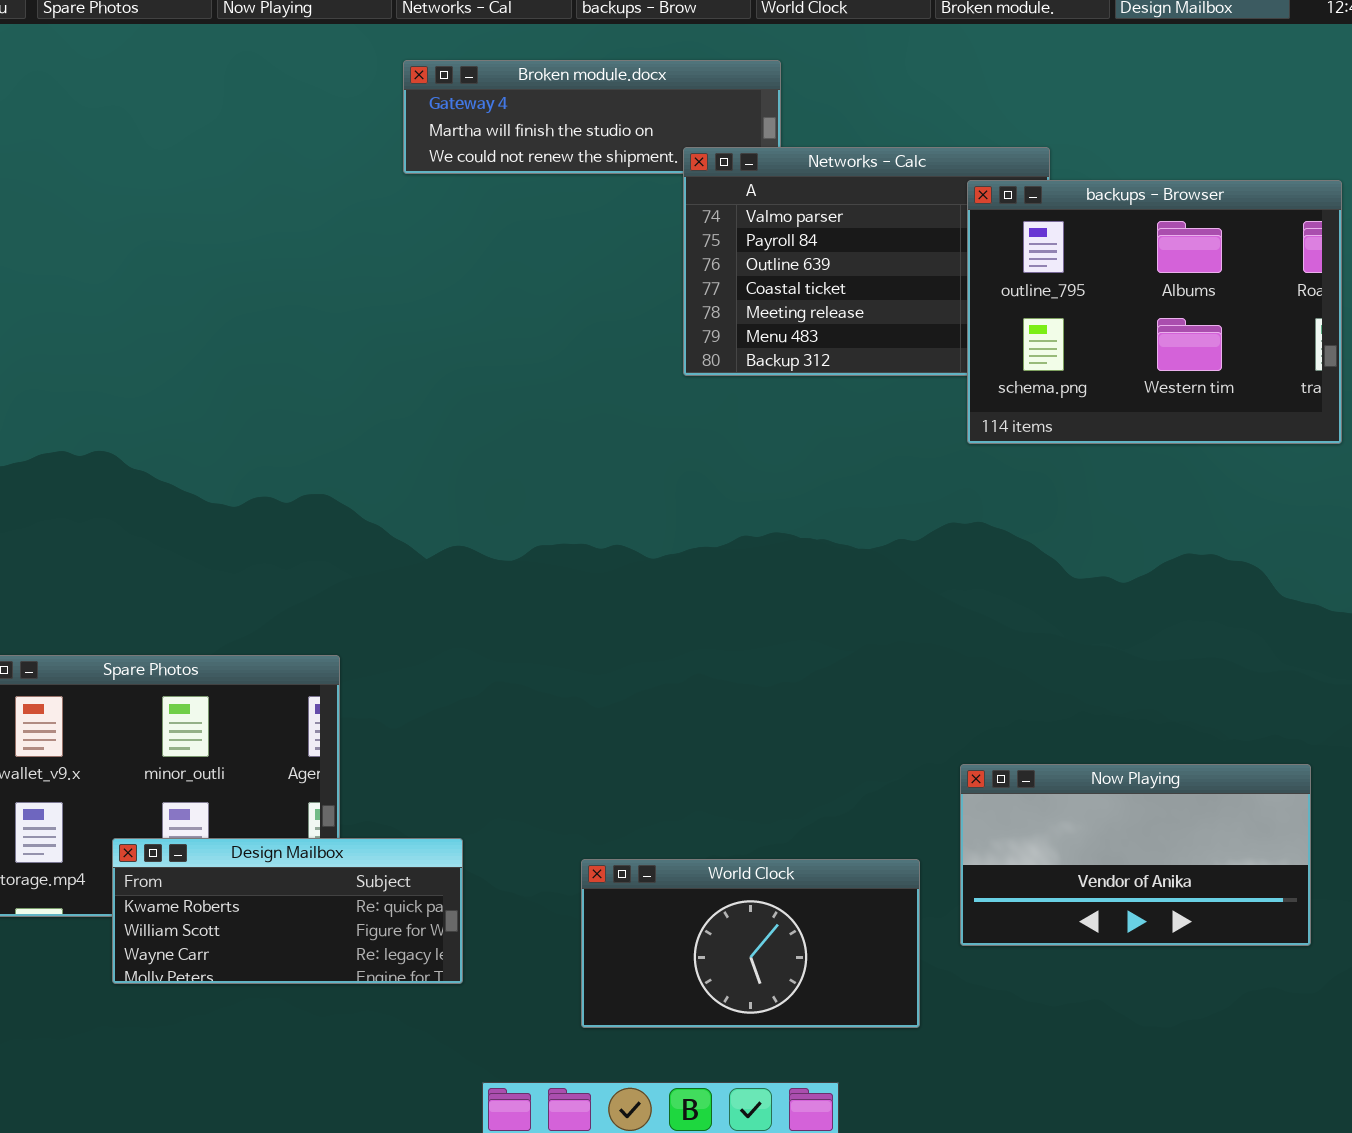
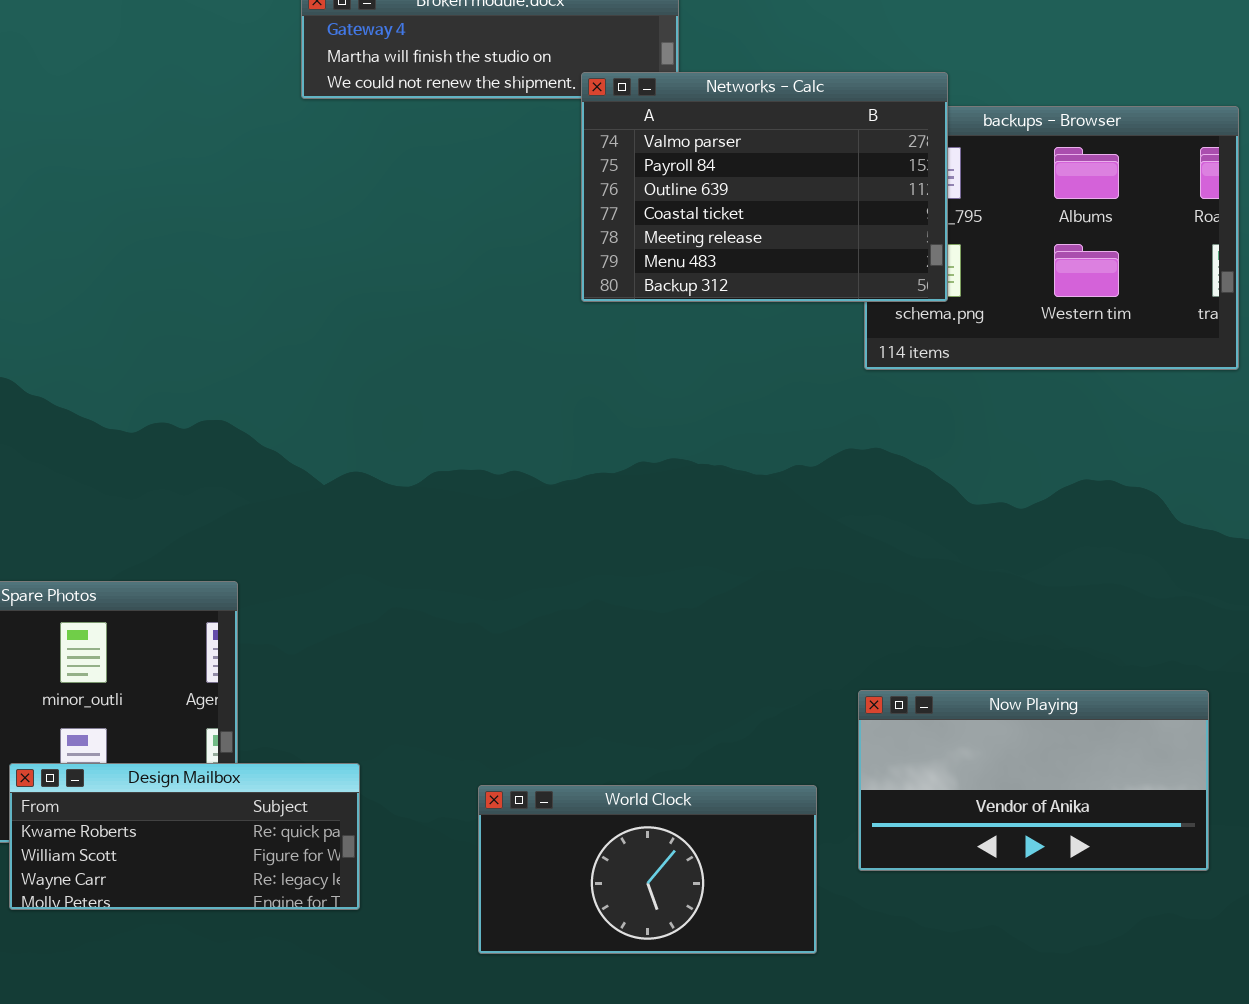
Networks - Calc: [683,147,1050,376] -> [581,72,948,302], raised

